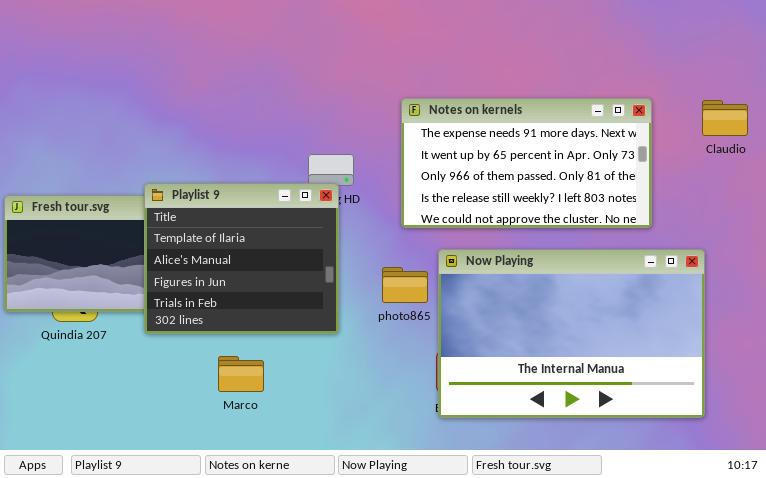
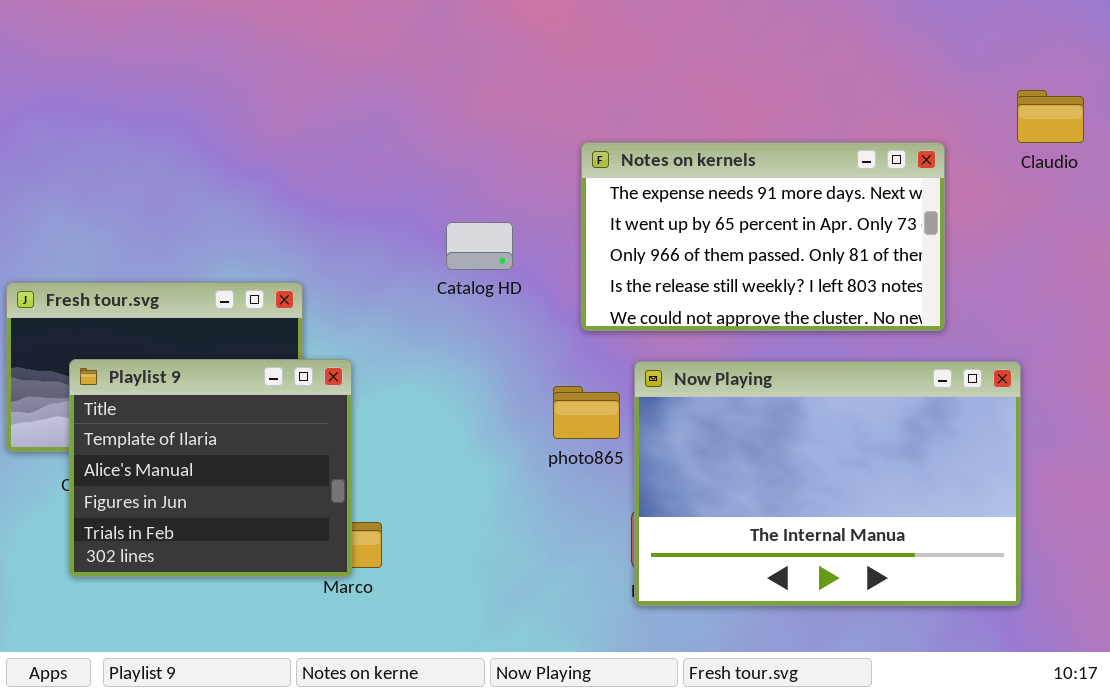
Claudio: [702,100,748,136] -> [1017,90,1084,143], moved
Playlist 9: [144,183,339,334] -> [69,359,352,577], moved

